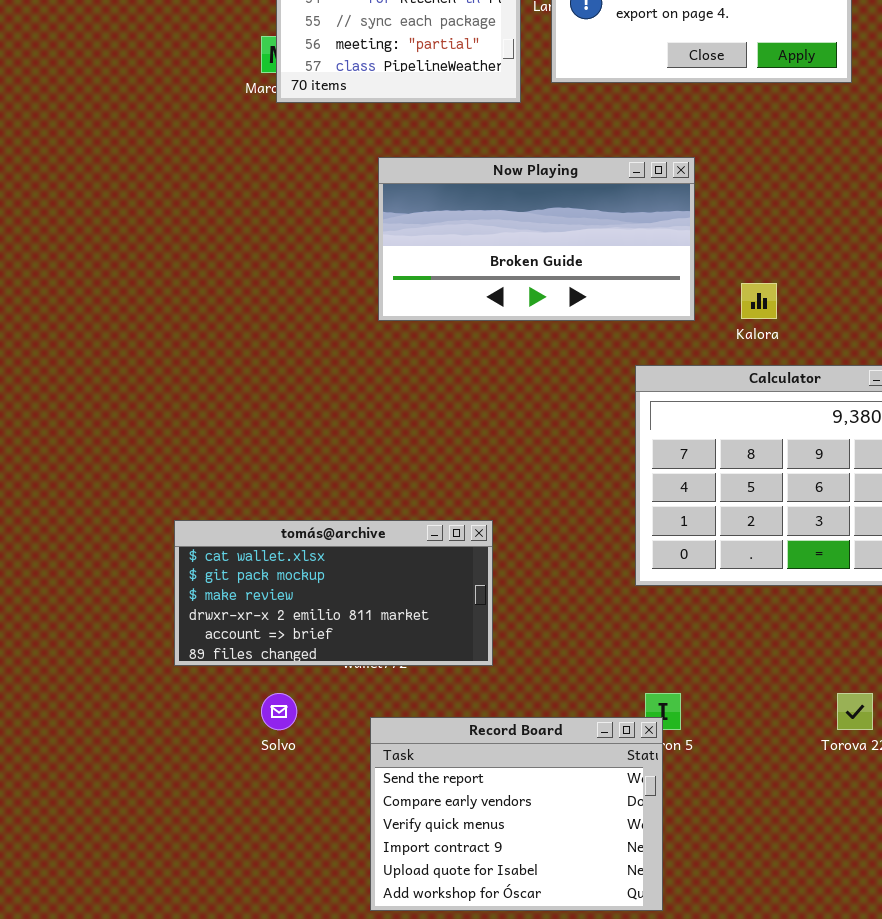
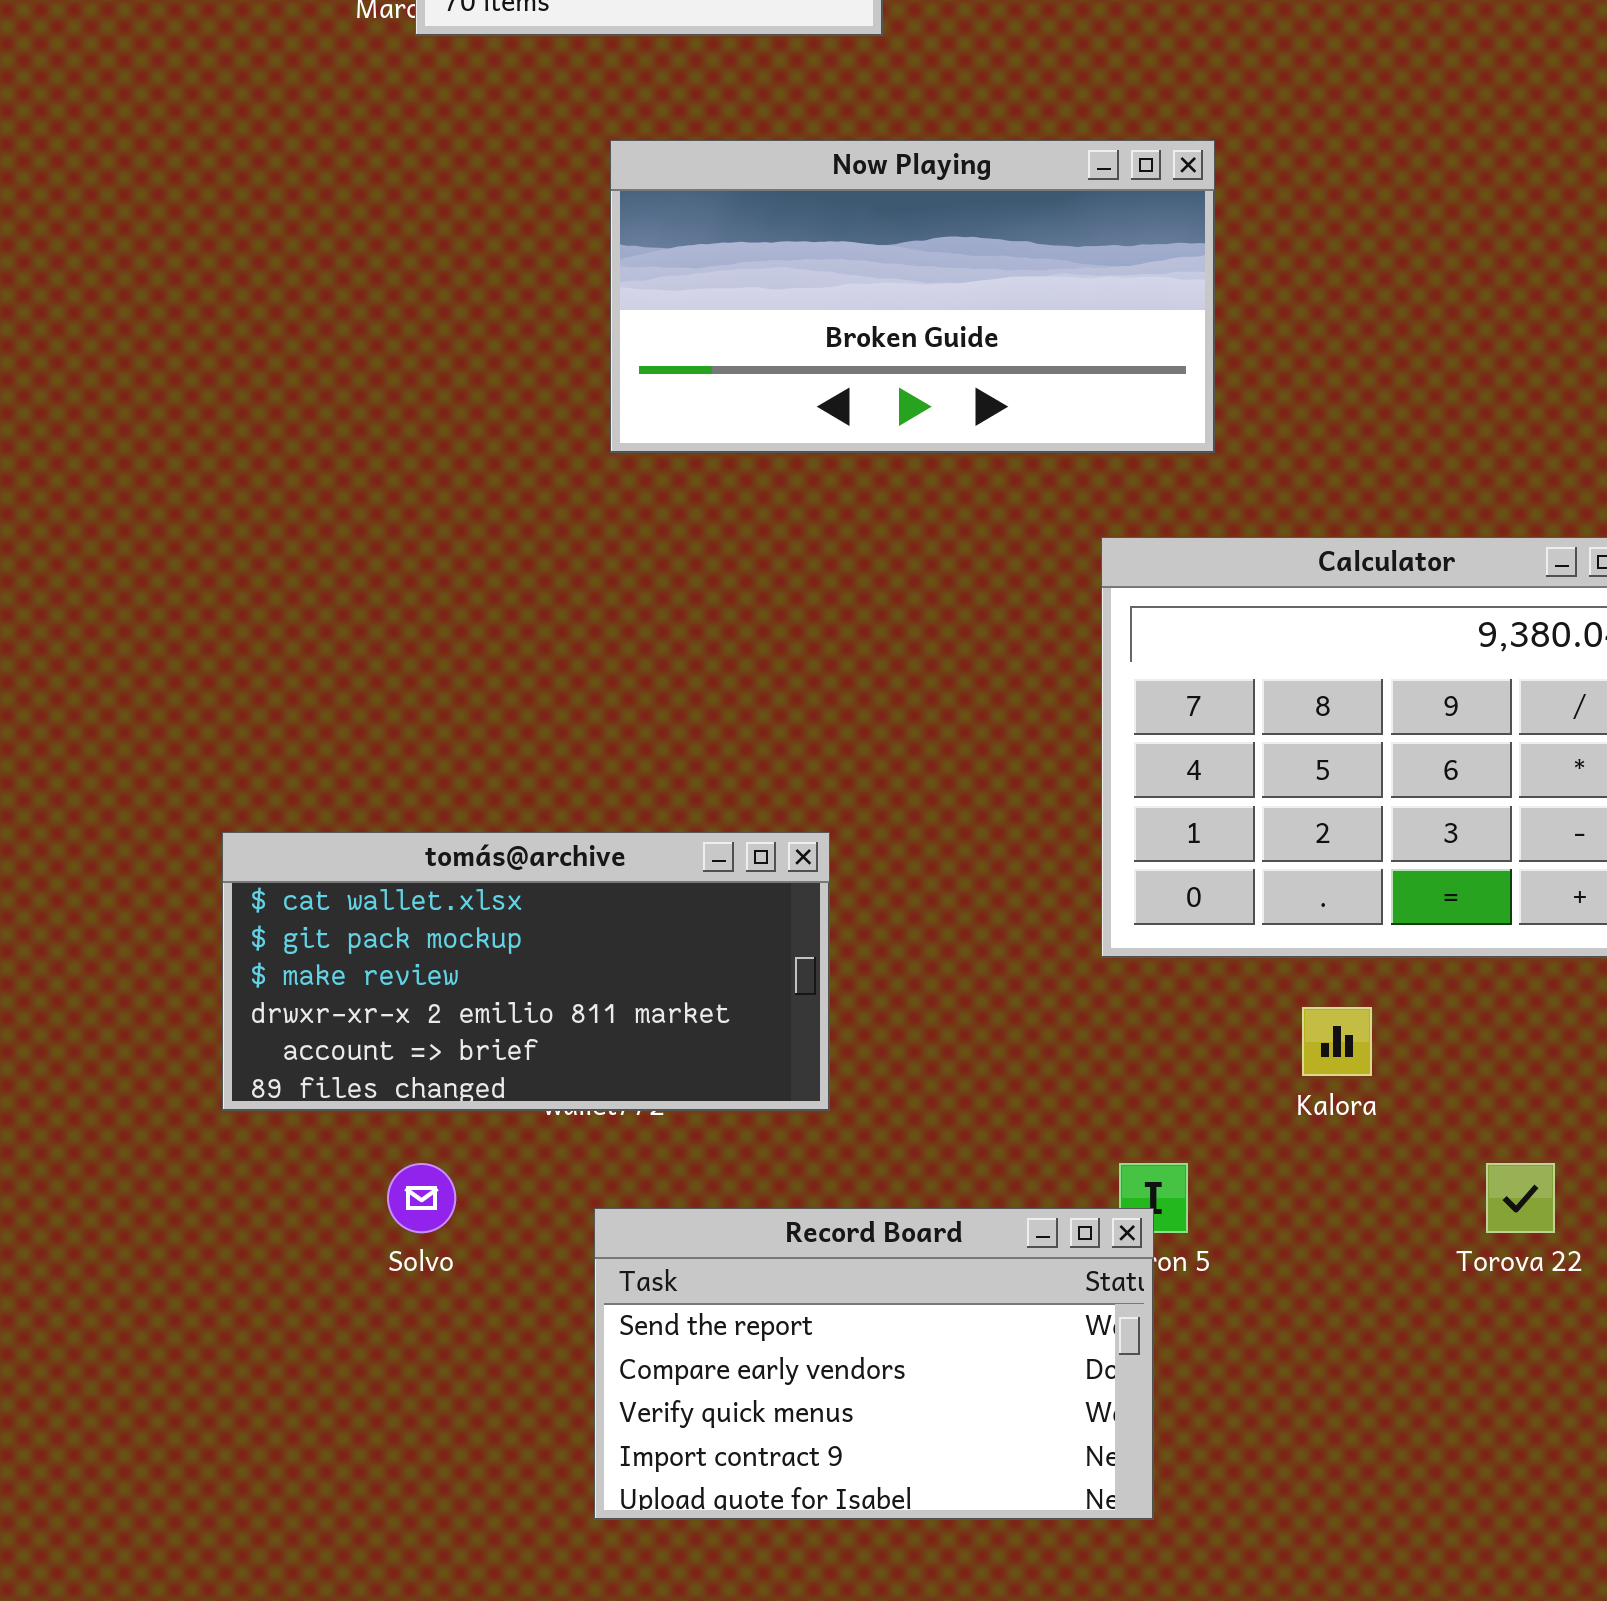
Kalora: [741,283,777,319] -> [1302,1007,1372,1076], moved
Record Board: [370,717,663,911] -> [594,1208,1154,1520], resized

